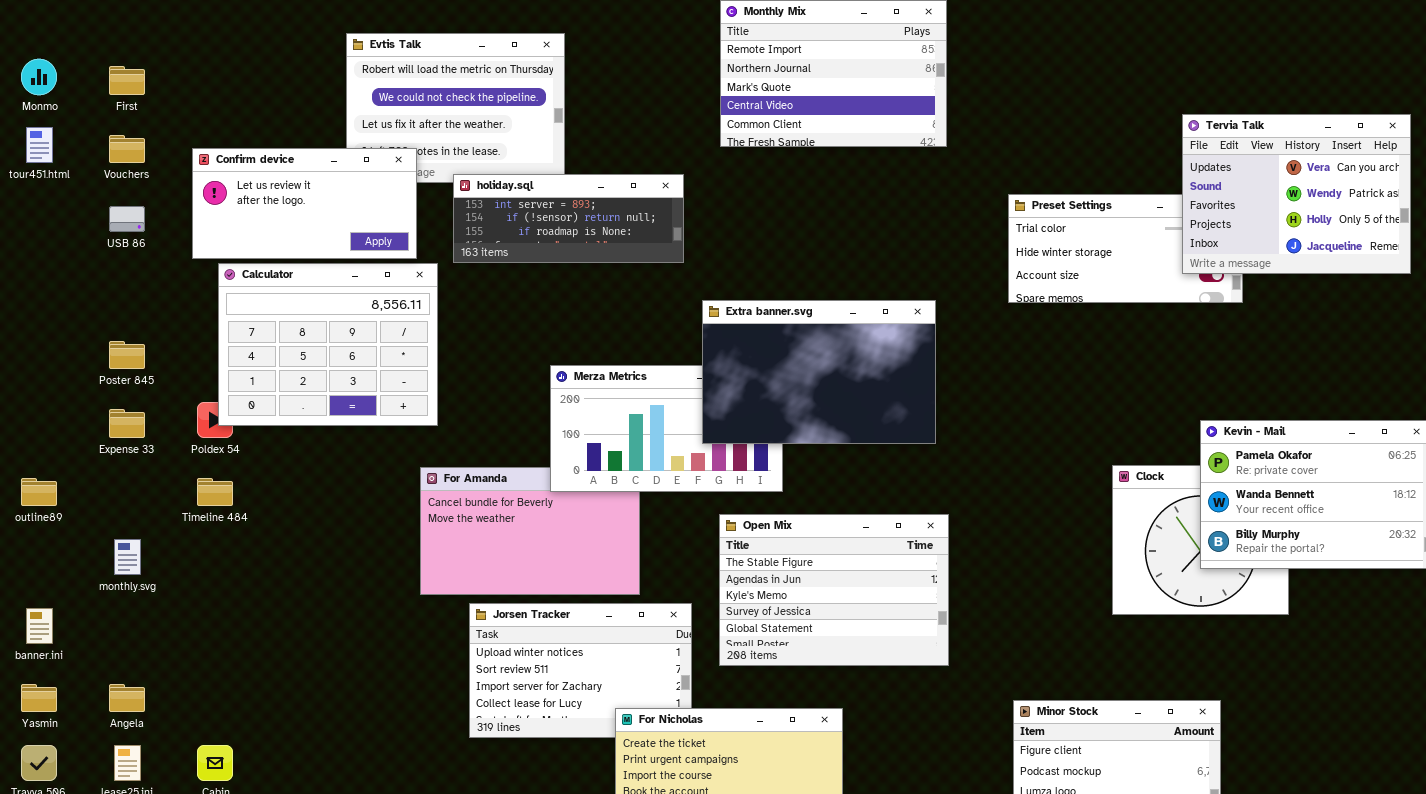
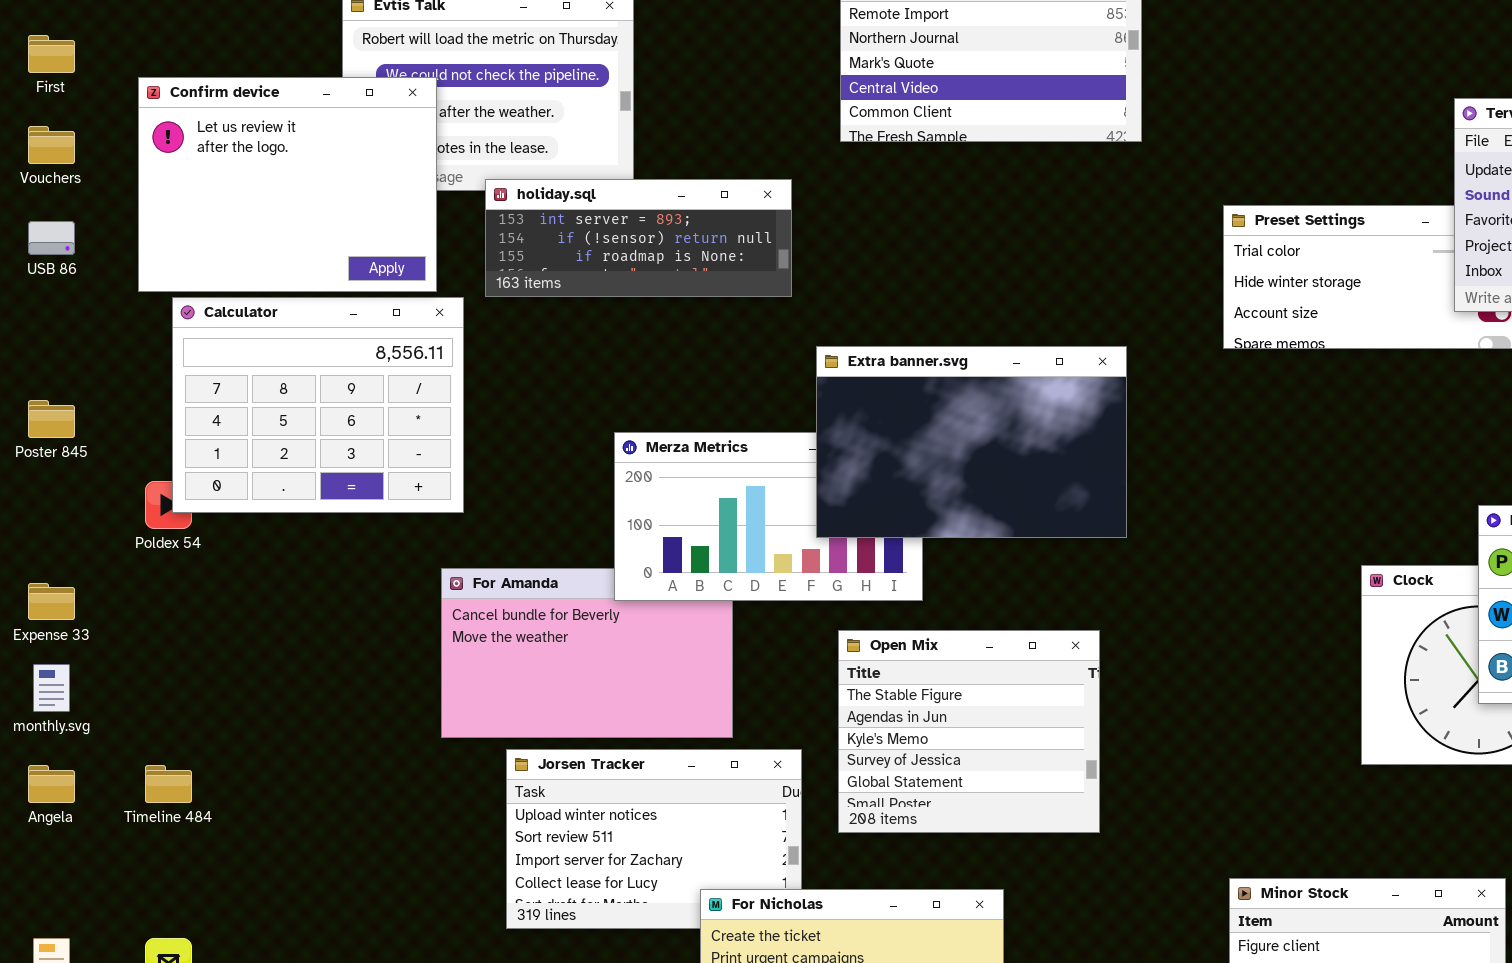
Confirm device: [192,148,417,259] -> [138,77,437,292], resized
Expense 33: [109,409,145,438] -> [28,583,75,620], moved
Timeline 484: [197,478,233,506] -> [145,765,192,803], moved
Open Mix: [719,514,949,666] -> [838,630,1100,833], resized
Angela: [109,684,145,712] -> [28,765,75,803], moved

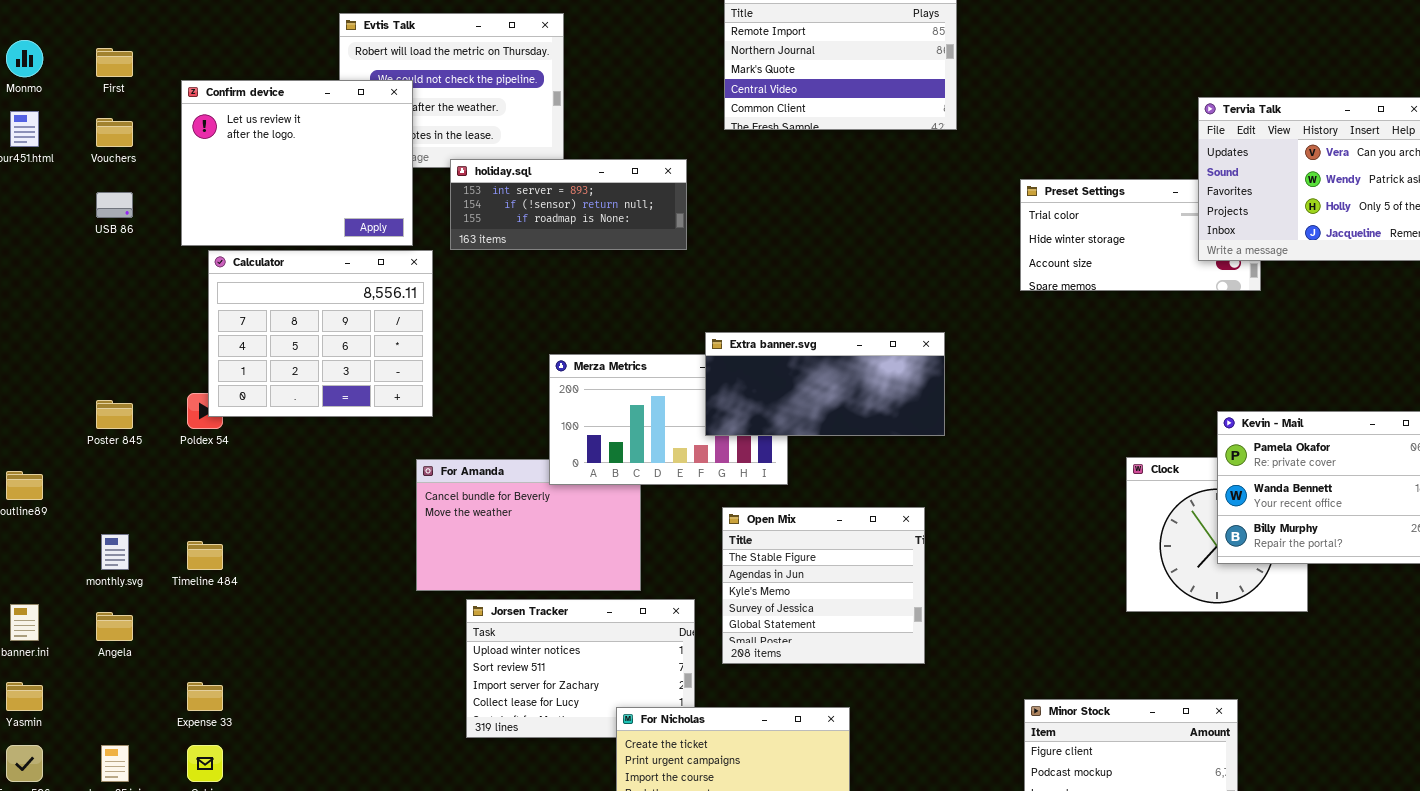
Extra banner.svg: [816,346,1127,538] -> [705,332,945,436], resized
Poster 845: [28,400,75,438] -> [96,400,133,429], moved
Expense 33: [28,583,75,620] -> [187,682,223,711], moved
Timeline 484: [145,765,192,803] -> [187,541,223,570], moved

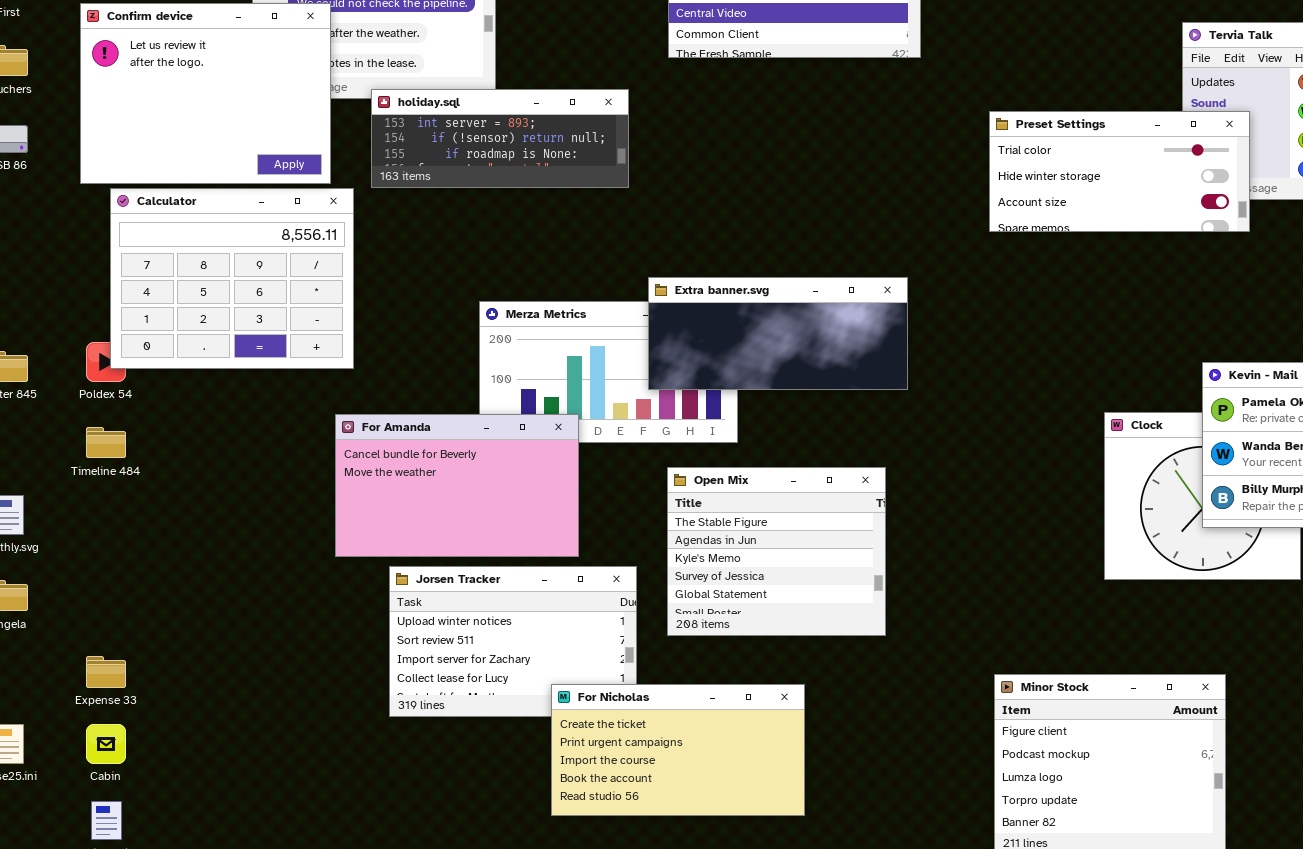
Preset Settings: [1020,179,1261,291] -> [989,111,1250,232], raised
For Amanda: [416,459,641,591] -> [335,414,579,557], raised
Timeline 484: [187,541,223,570] -> [86,427,126,458], moved

